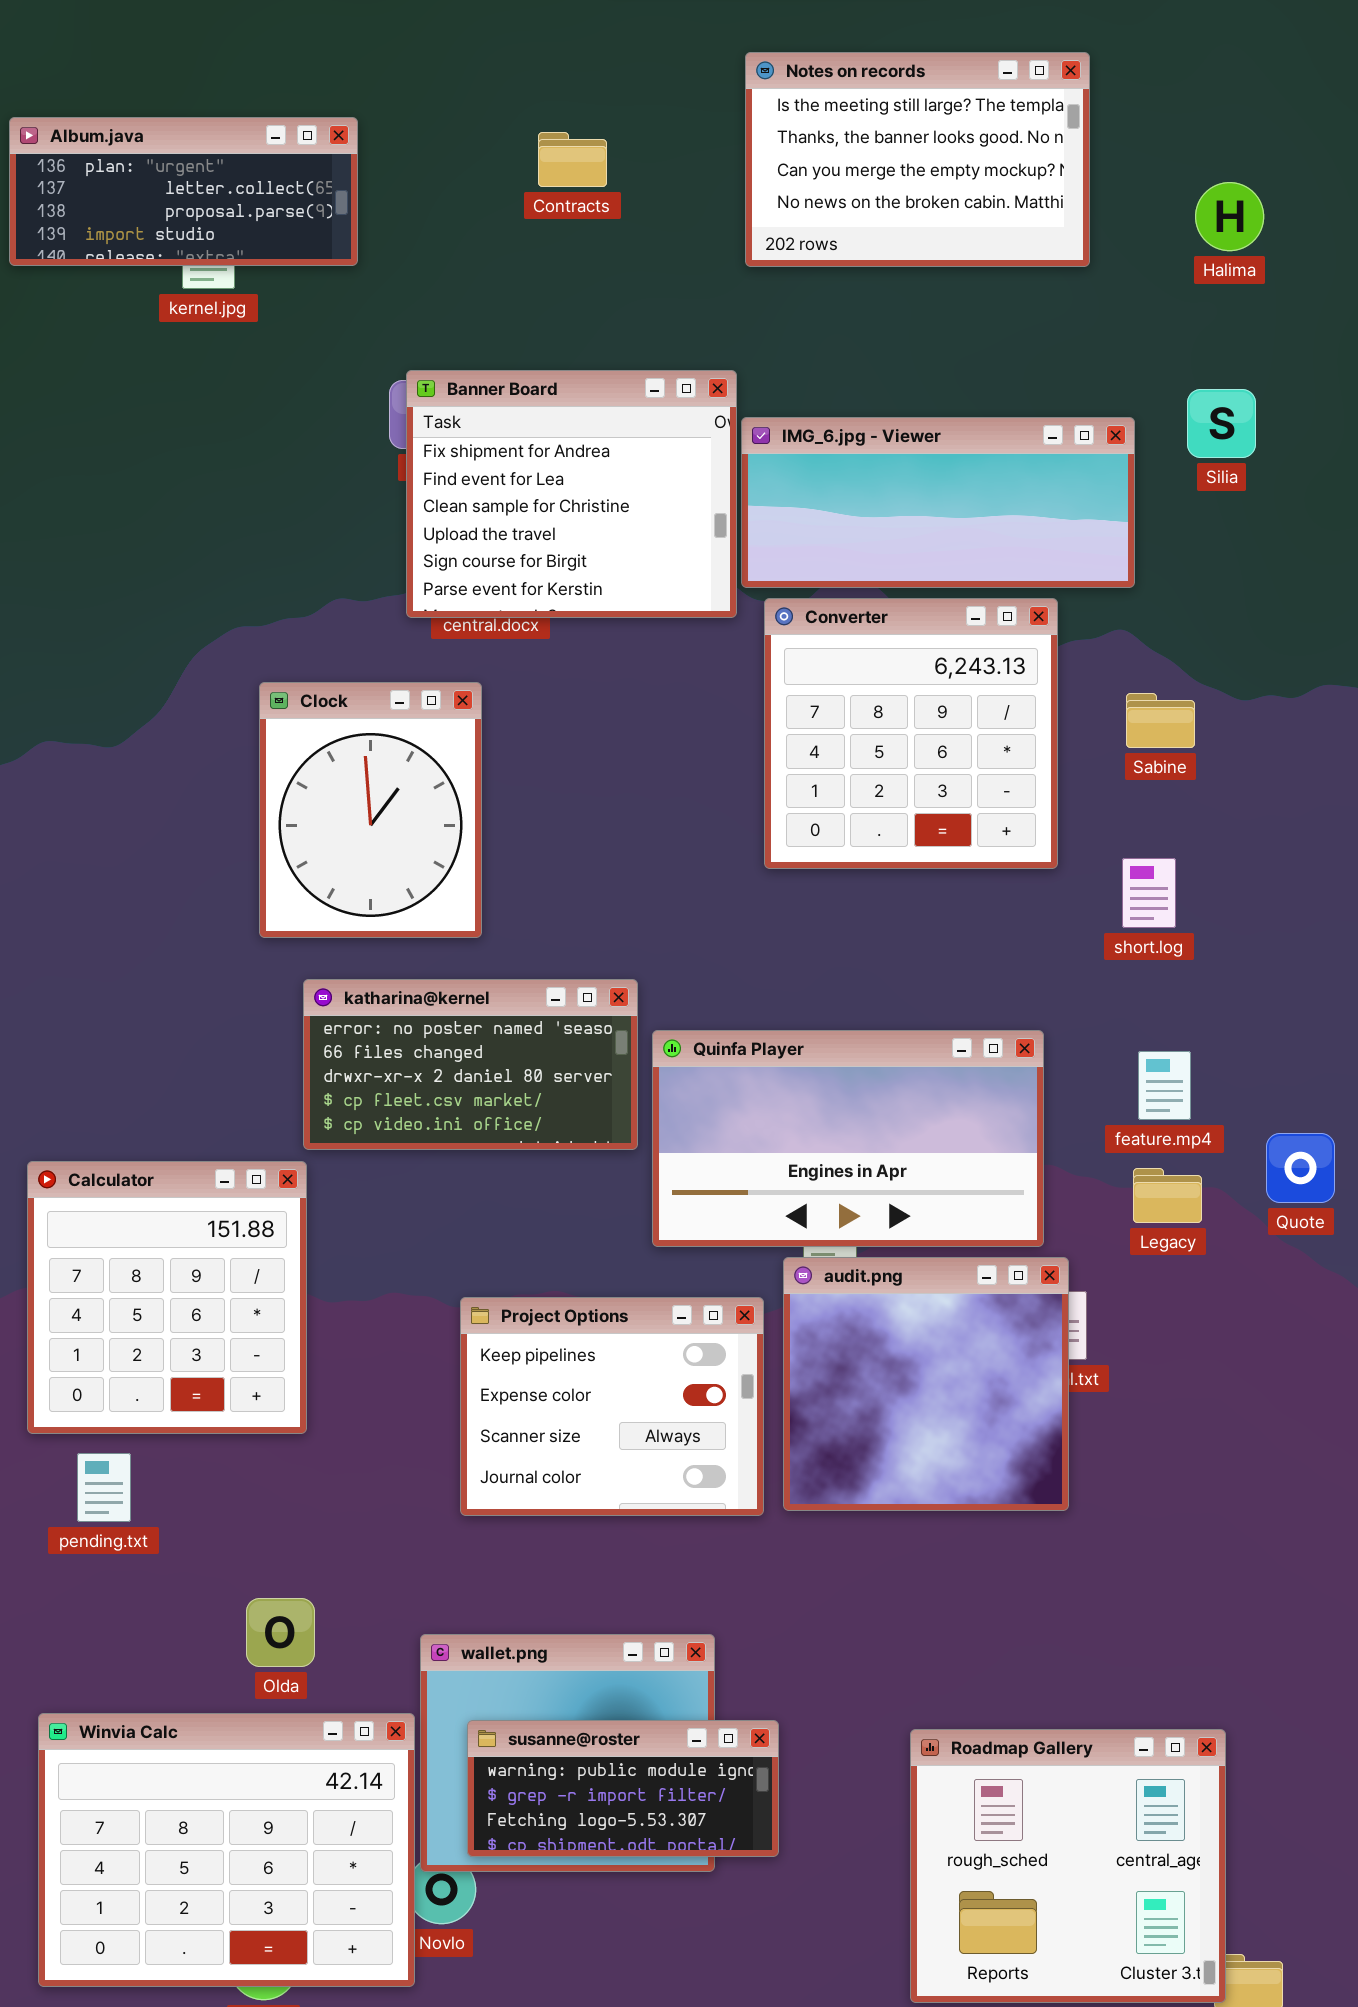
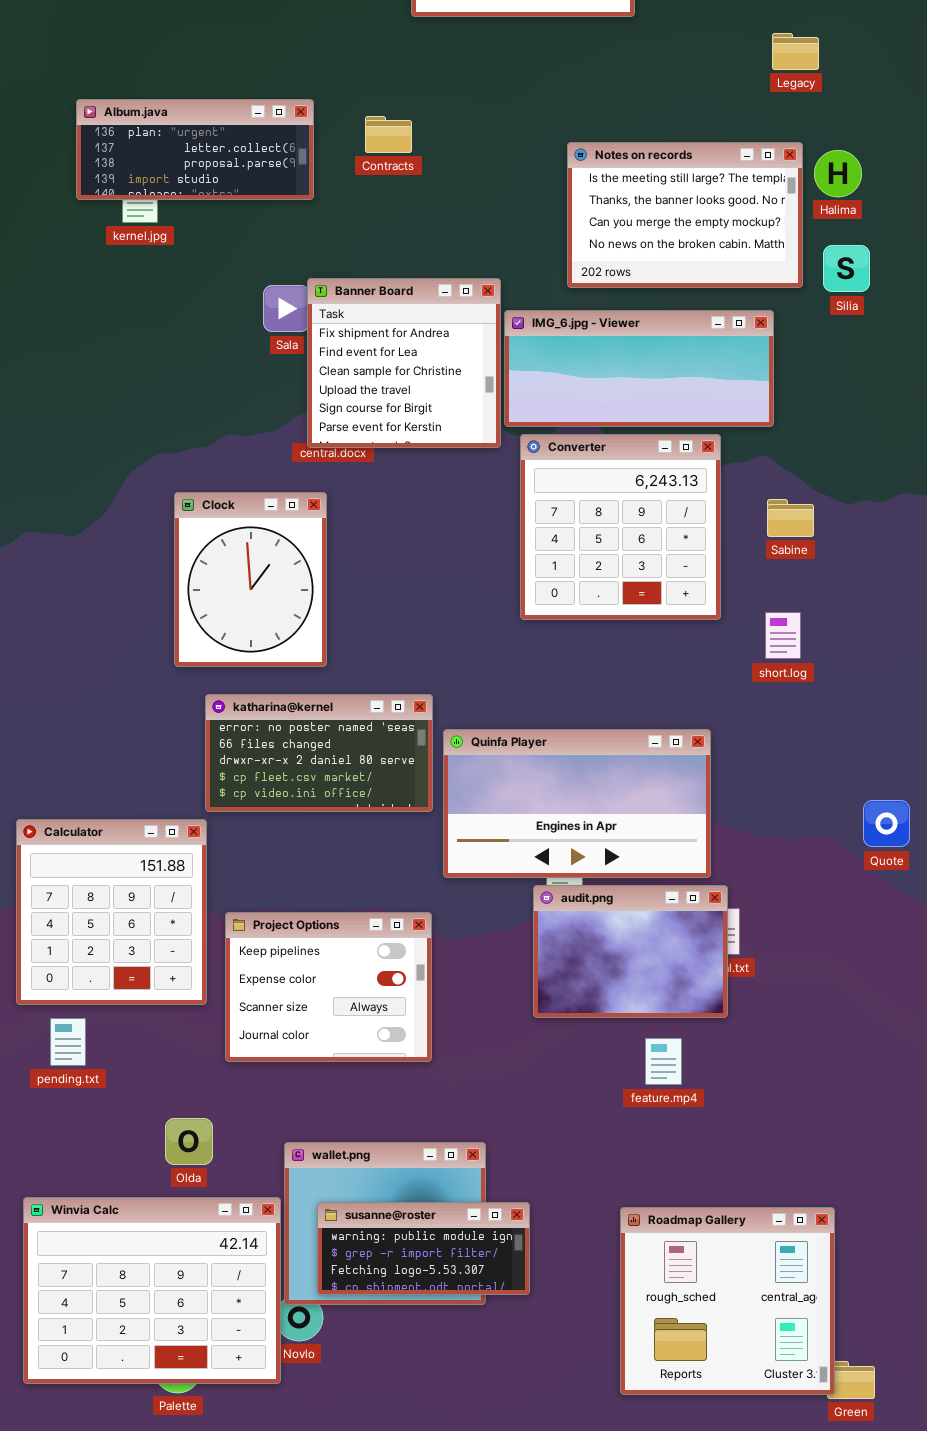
Notes on records: [745,52,1090,267] -> [567,142,803,288], moved
Album.java: [9,117,358,266] -> [76,99,314,200], moved
Banner Board: [406,370,737,618] -> [307,278,501,448], resized
Silia: [1187,389,1256,458] -> [823,245,870,292], moved
feature.mp4: [1138,1051,1191,1120] -> [645,1038,682,1085], moved
Legacy: [1133,1168,1202,1223] -> [772,33,819,70], moved
audit.png: [783,1257,1069,1511] -> [533,885,728,1018], resized
Project Options: [460,1297,764,1516] -> [225,912,432,1062], moved

